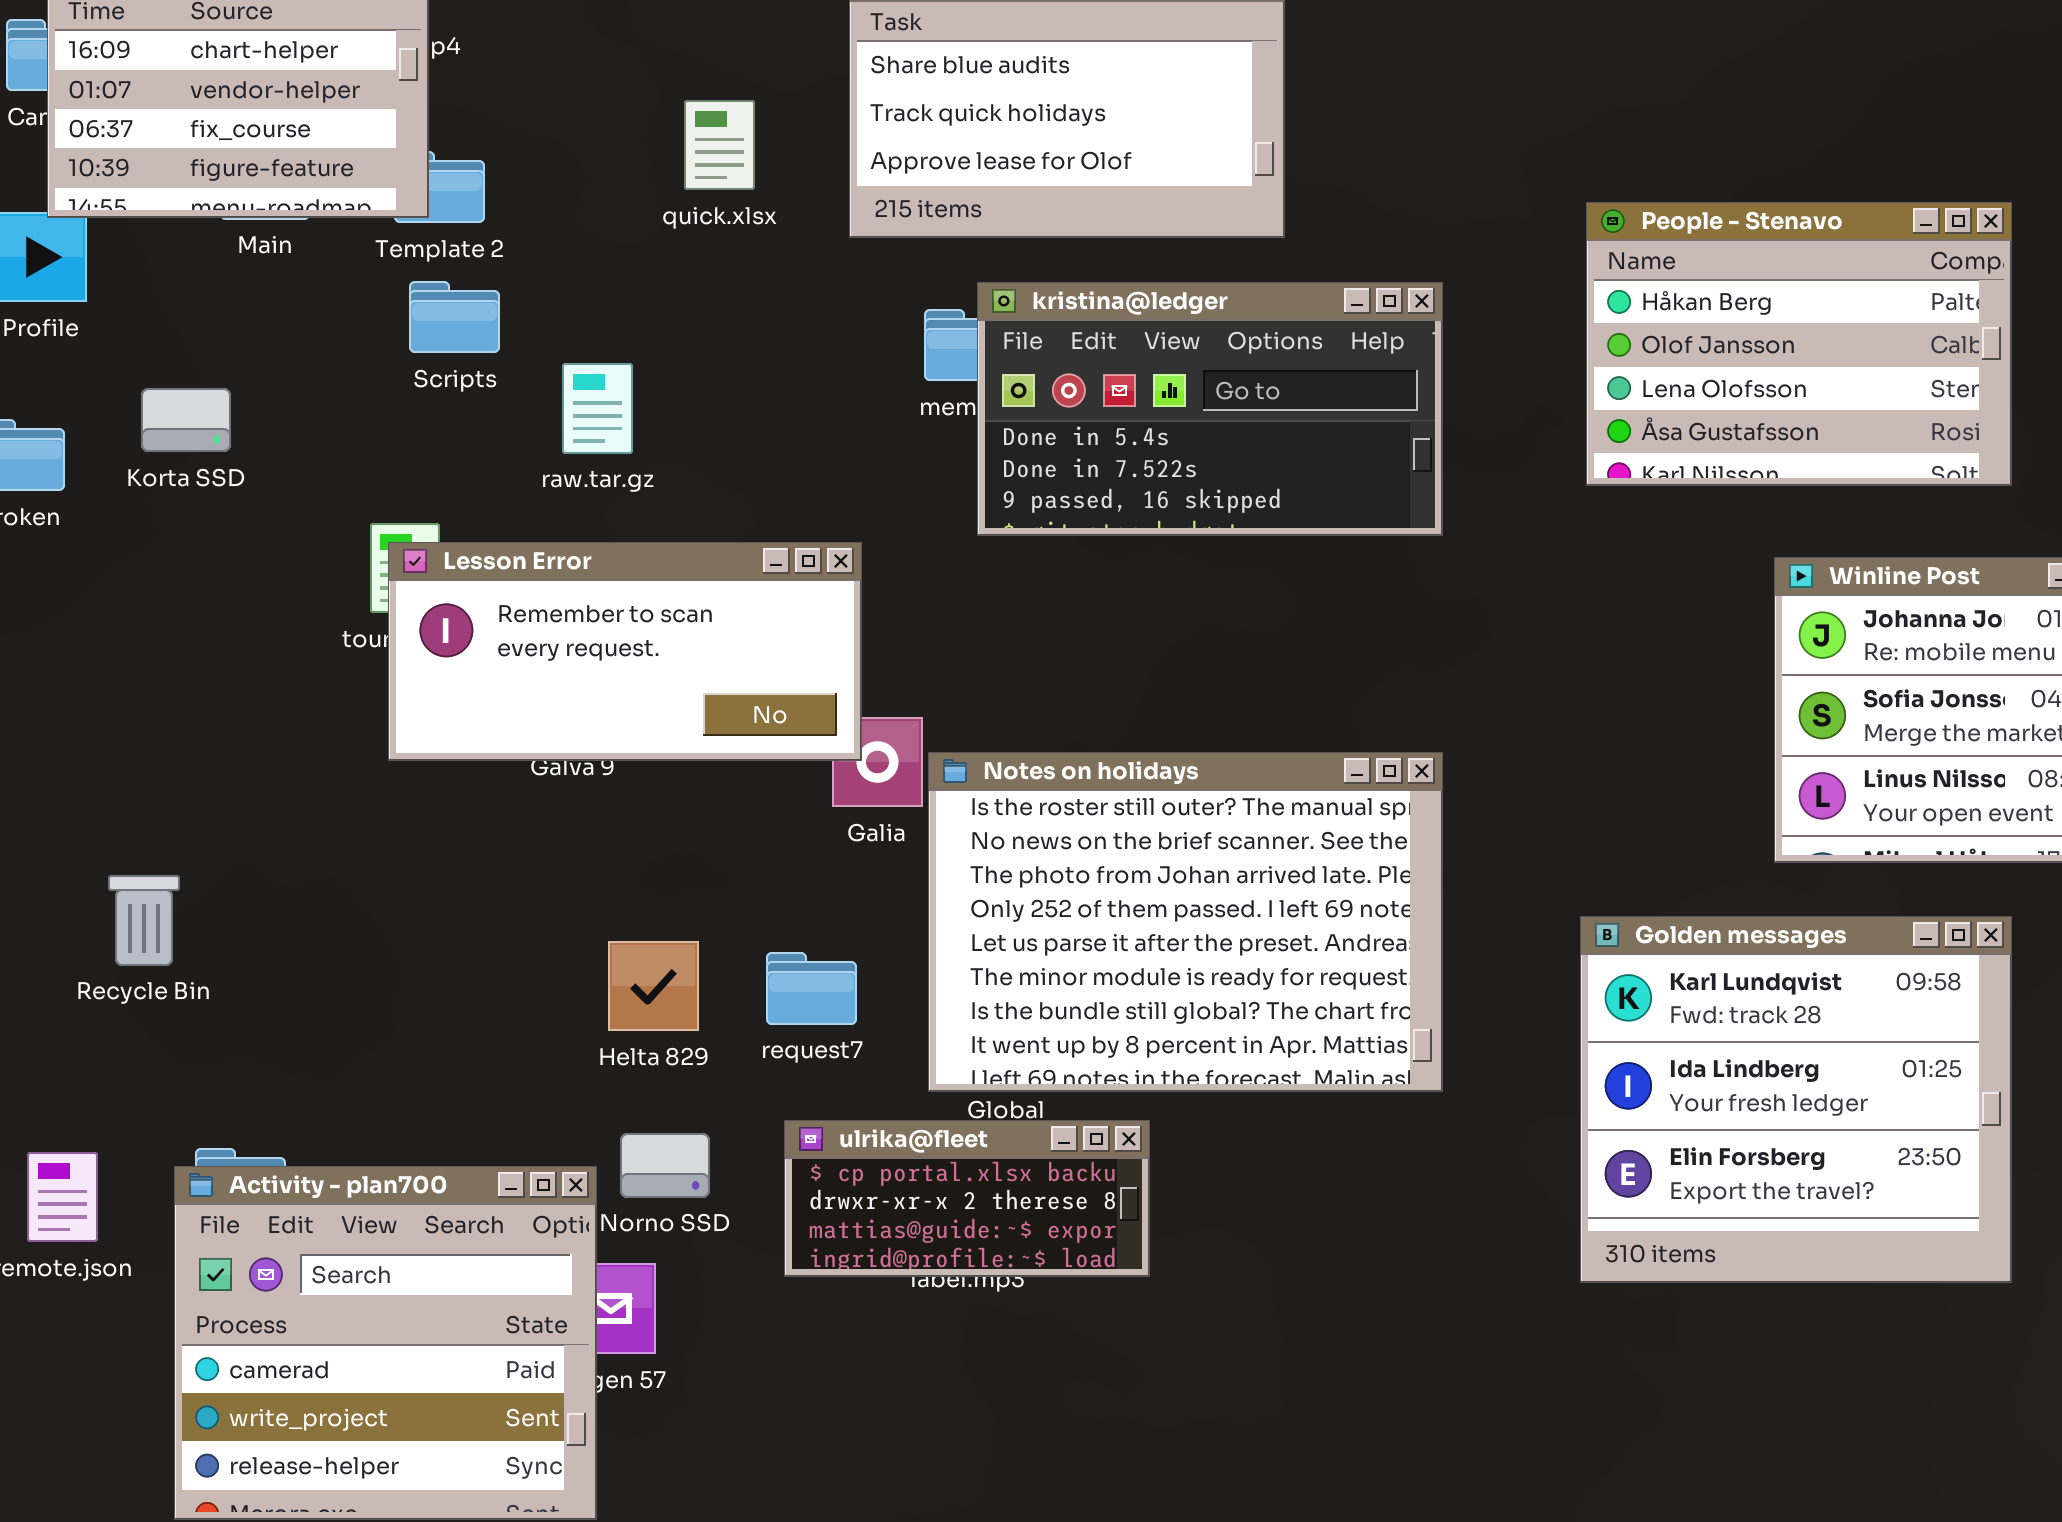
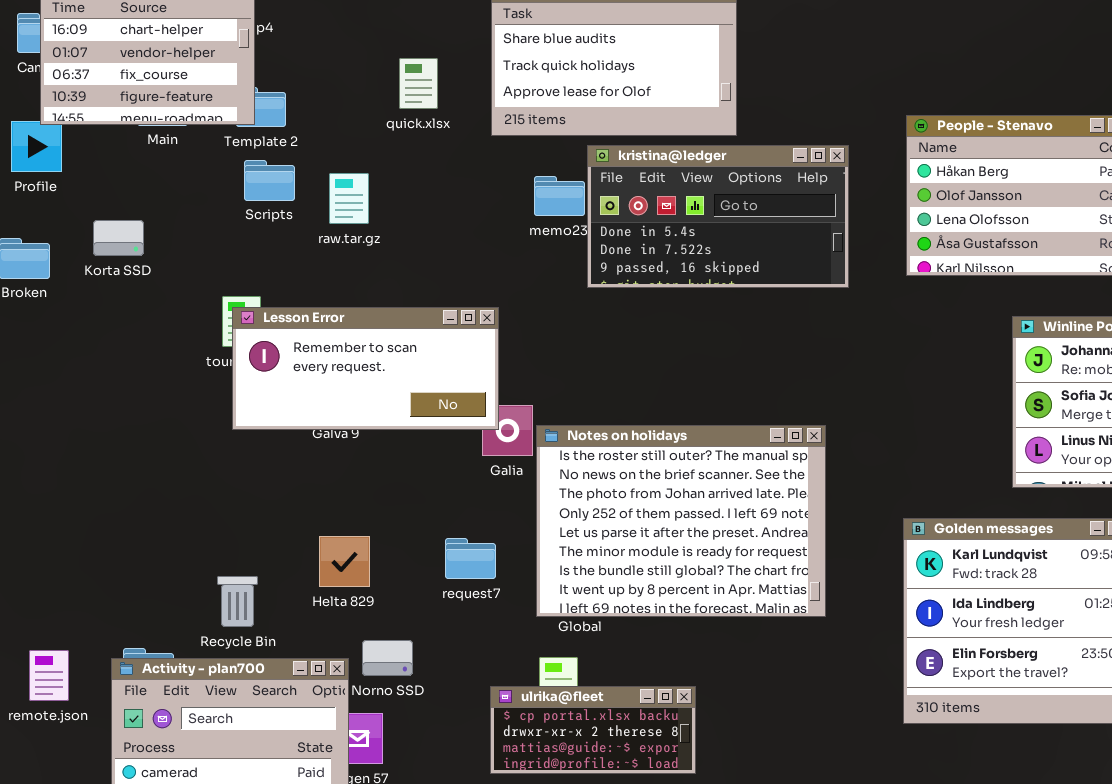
kristina@ledger: [977,282,1443,536] -> [587,145,849,288], moved
raw.tar.gz: [562,363,633,454] -> [329,173,369,224], moved
Recycle Bin: [108,875,180,966] -> [217,576,258,627], moved
Helta 829: [608,941,699,1031] -> [319,536,370,587], moved
ulrika@fleet: [784,1120,1150,1277] -> [490,686,696,774], moved

